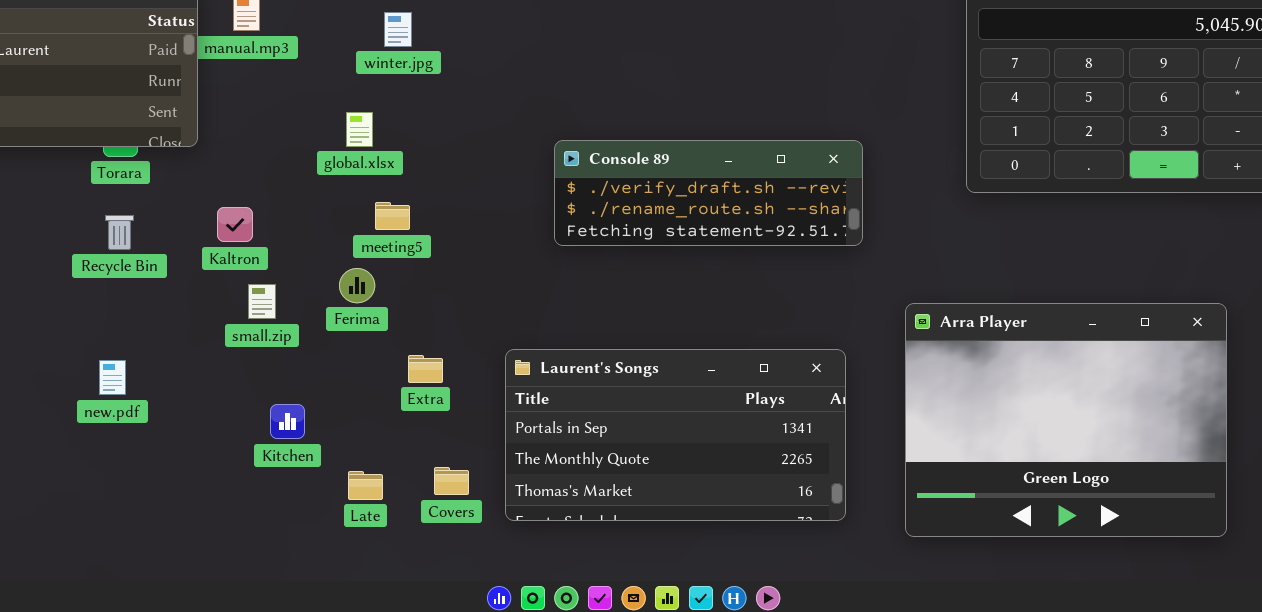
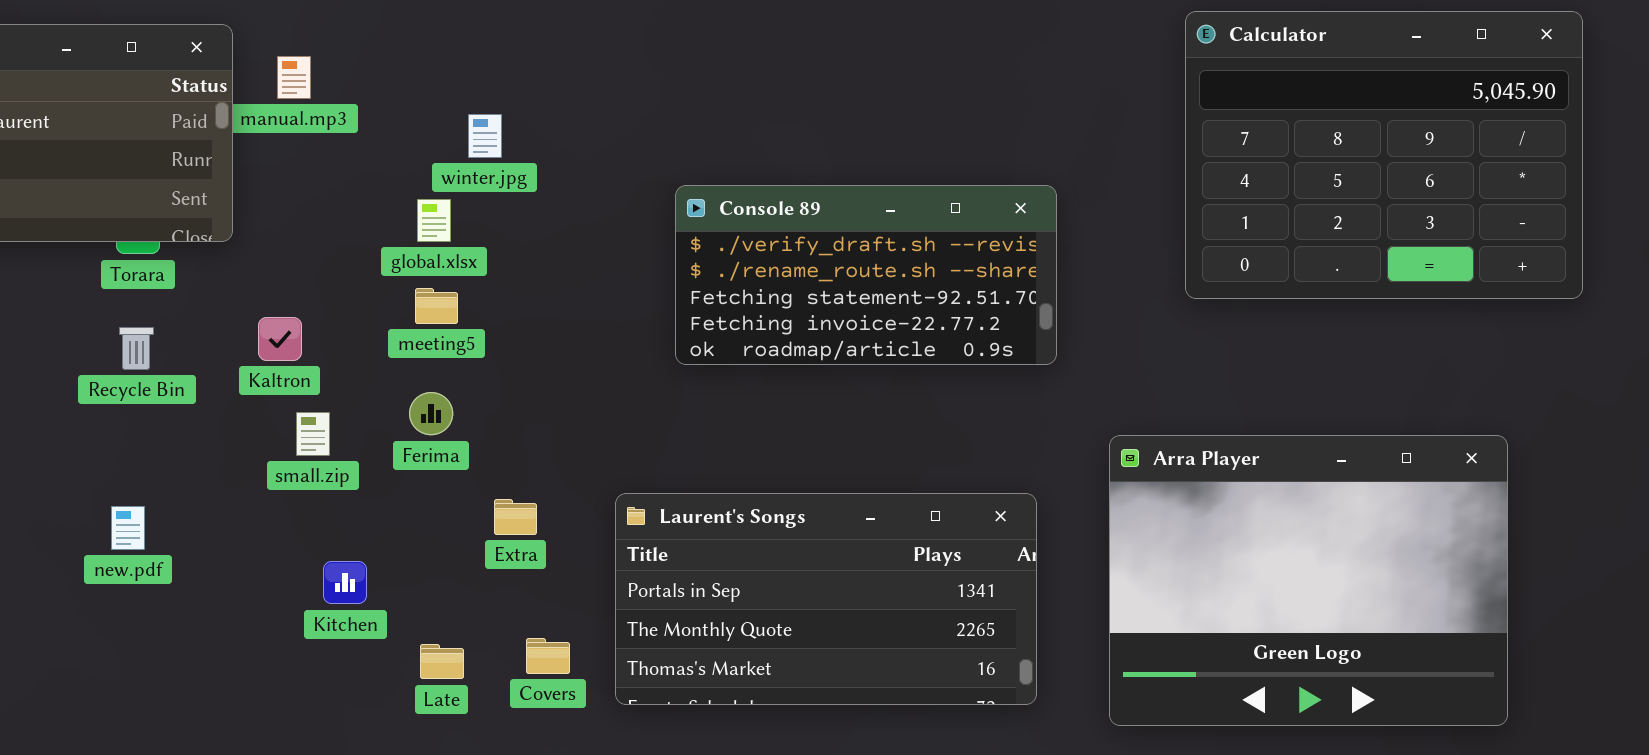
winter.jpg: [384,12,412,47] -> [468,114,502,158], moved
Console 89: [554,140,863,246] -> [675,185,1057,365], resized
meeting5: [375,202,410,230] -> [415,288,458,324], moved

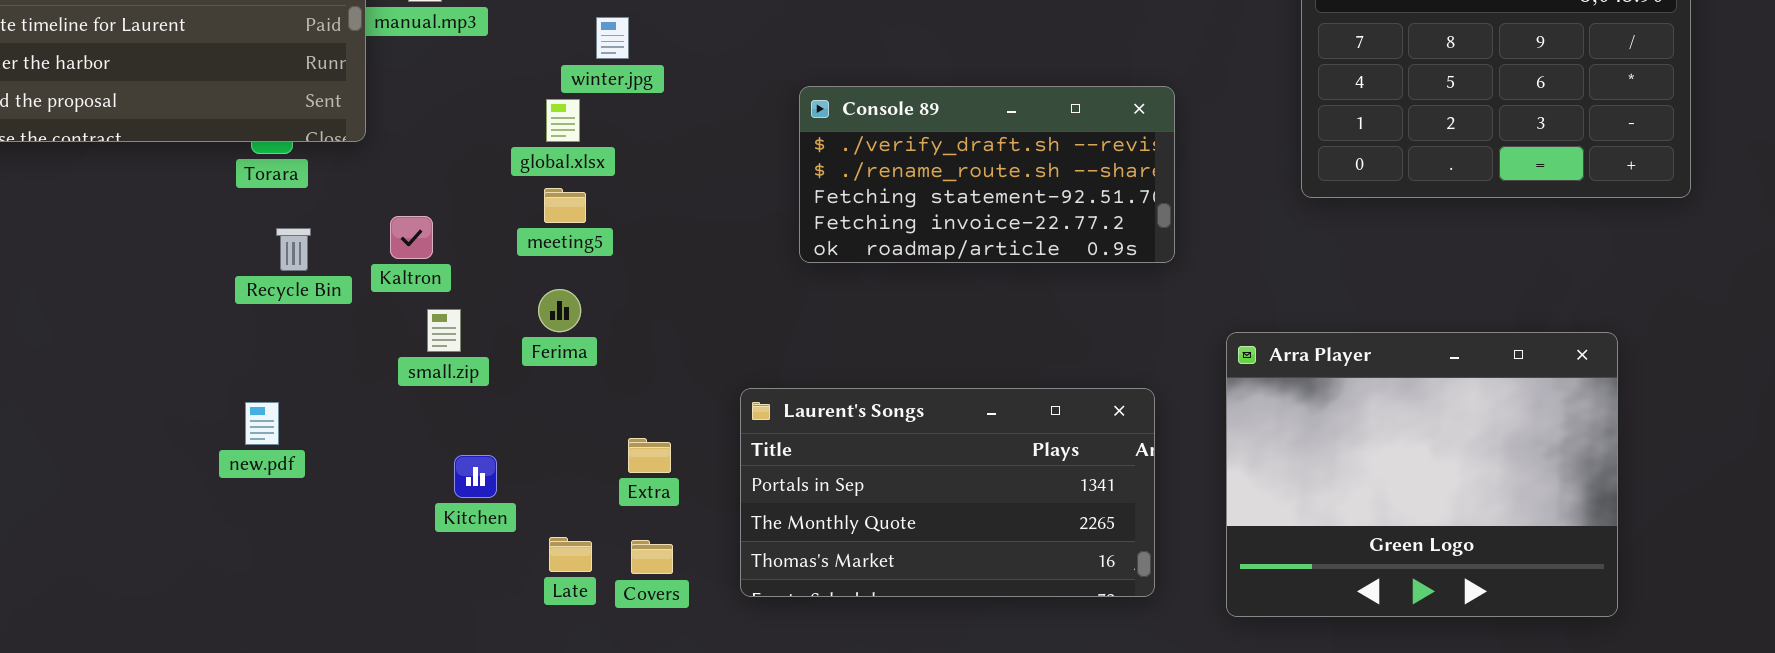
Recycle Bin: [119,327,154,370] -> [276,228,311,271], moved
Extra: [494,499,537,535] -> [628,438,671,473], moved
Covers: [526,638,570,674] -> [631,540,673,574], moved

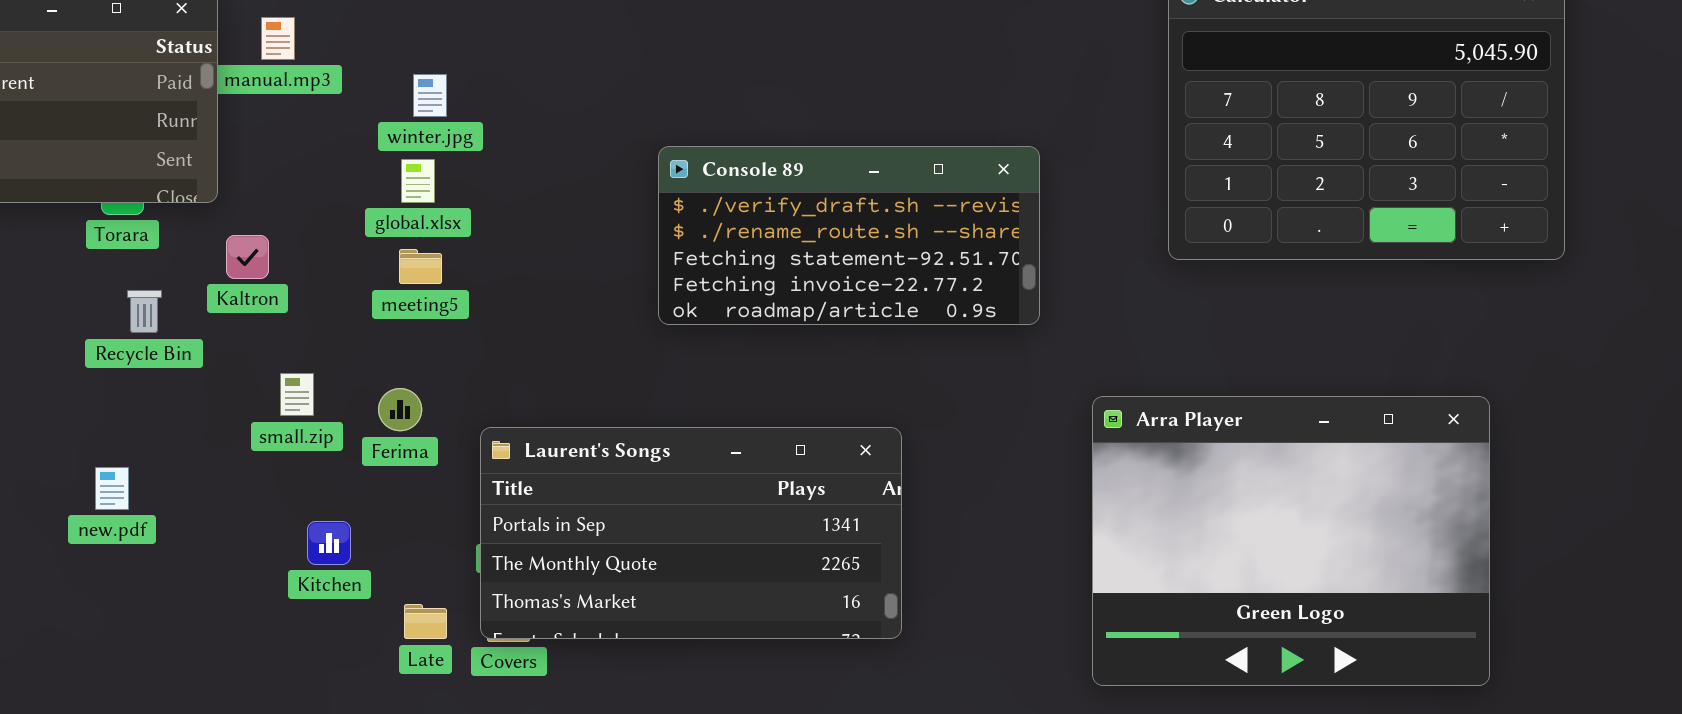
winter.jpg: [596,17,629,59] -> [413,74,447,117], moved
Kaltron: [390,216,433,259] -> [226,235,269,279], moved
Ferima: [538,289,581,332] -> [378,388,422,431], moved
Laurent's Songs: [740,388,1155,597] -> [480,427,902,639], moved

